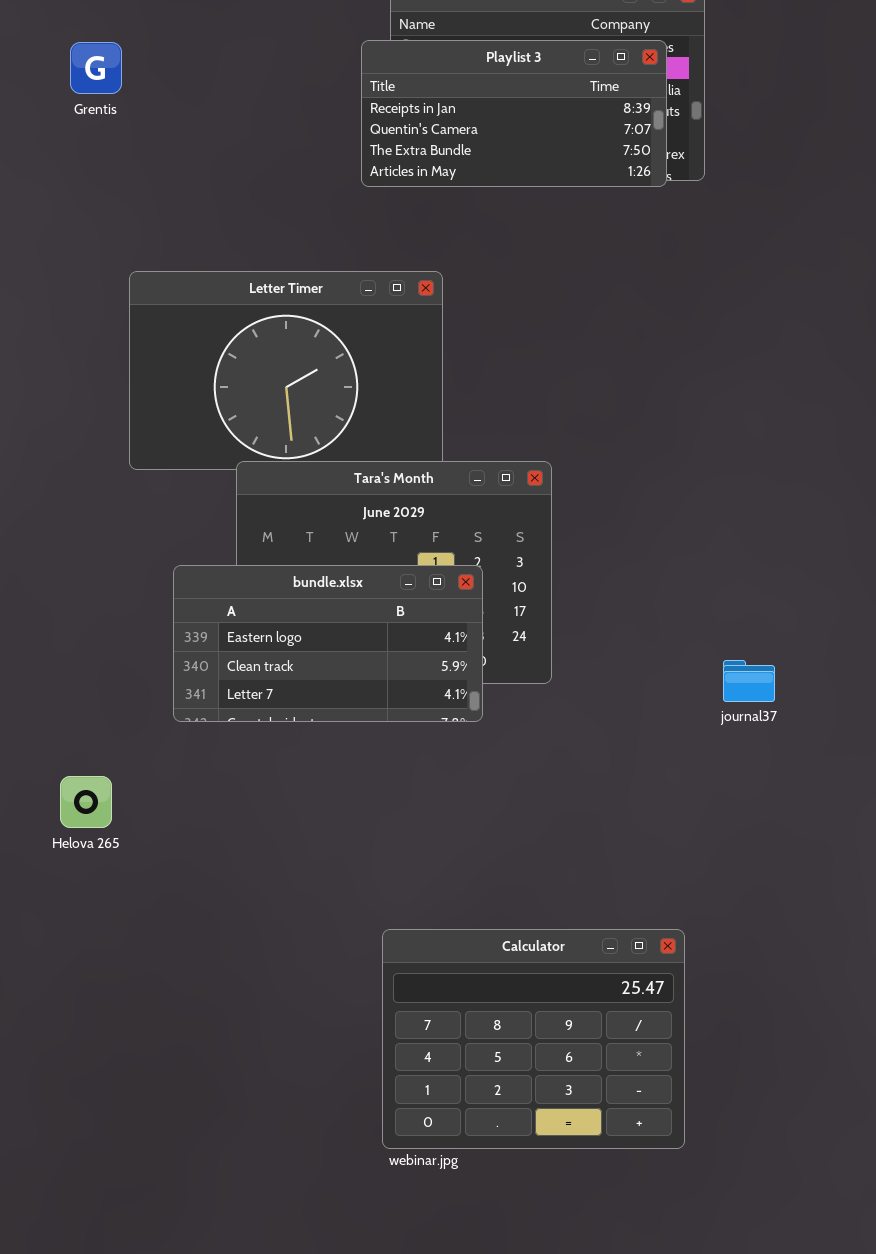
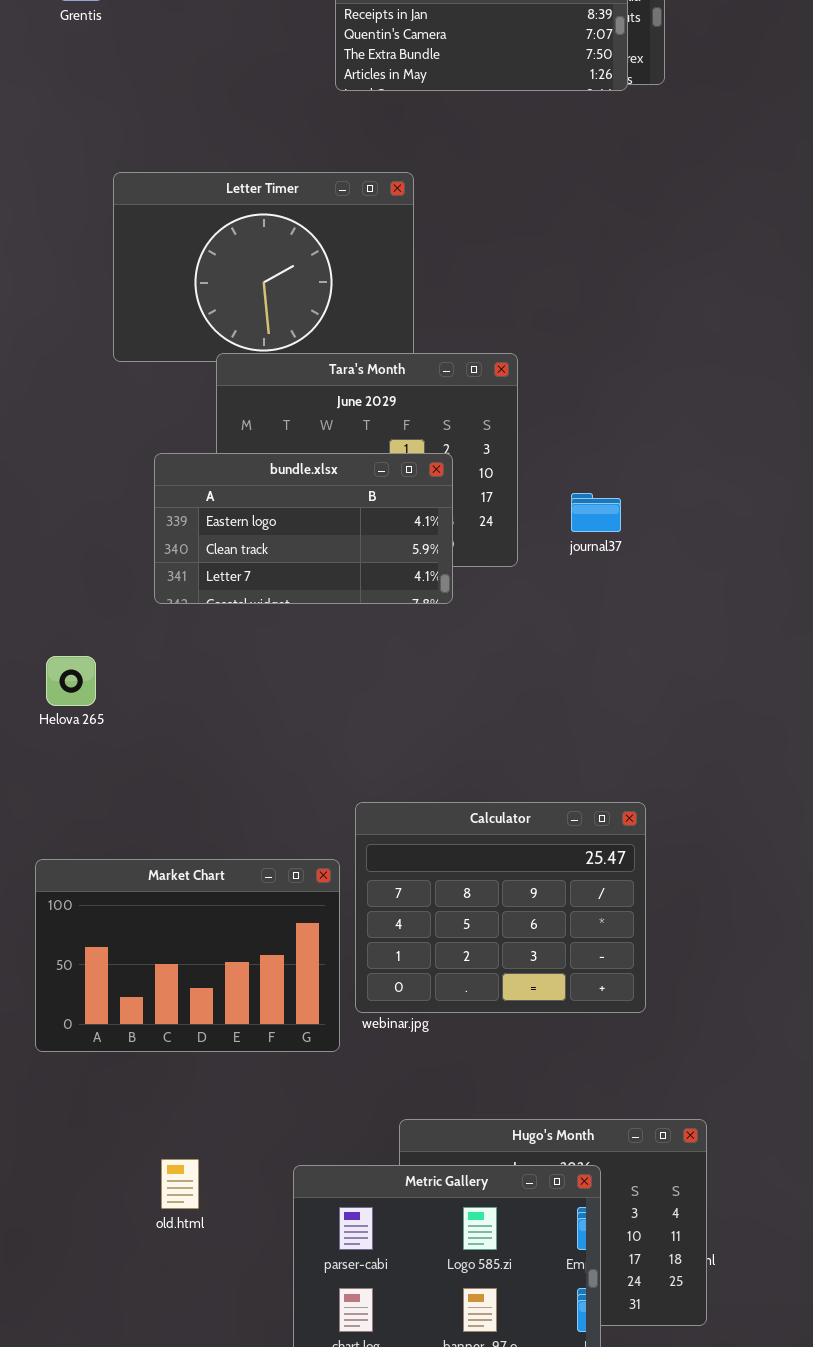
journal37: [723,660,775,702] -> [571,493,621,532], moved
Market Chart: none -> [35,859,340,1052], opened

